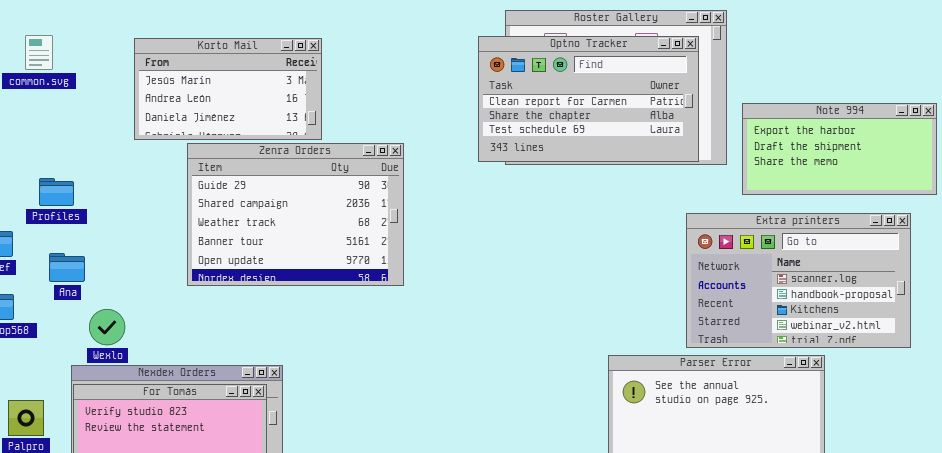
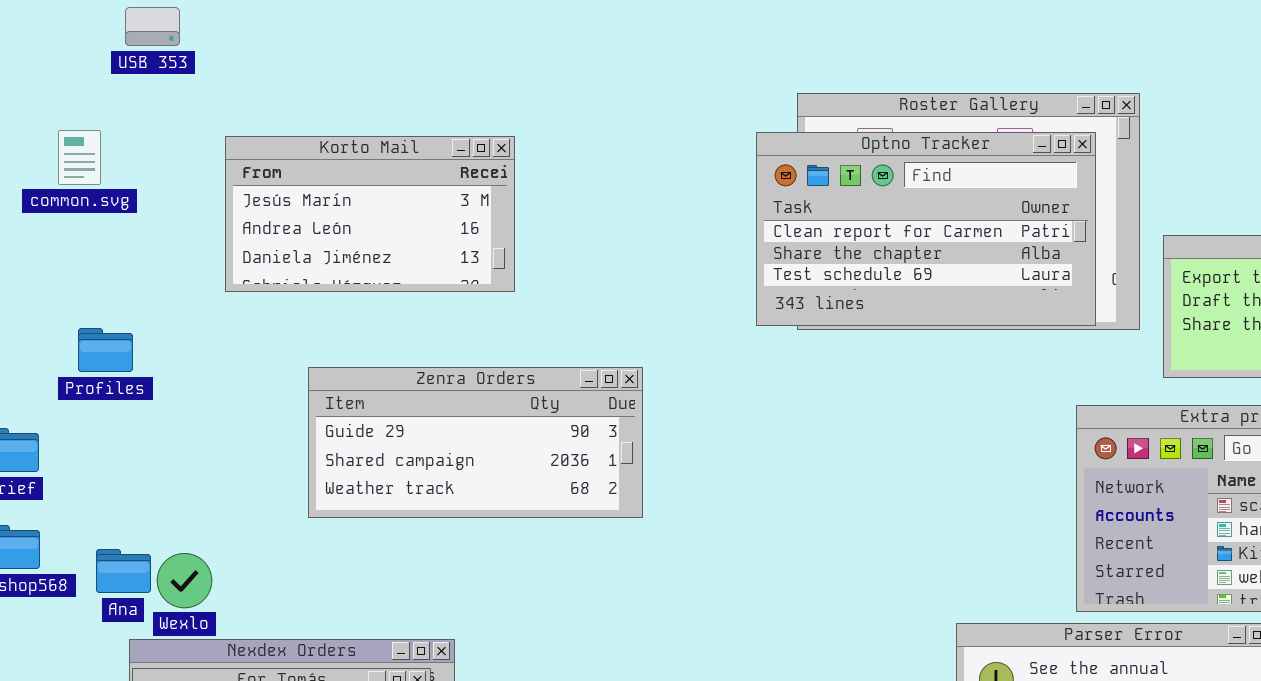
Zenra Orders: [187,143,404,286] -> [308,367,643,518], resized
Profiles: [39,178,74,206] -> [78,328,133,372], moved
Ana: [49,253,85,282] -> [96,549,151,593], moved

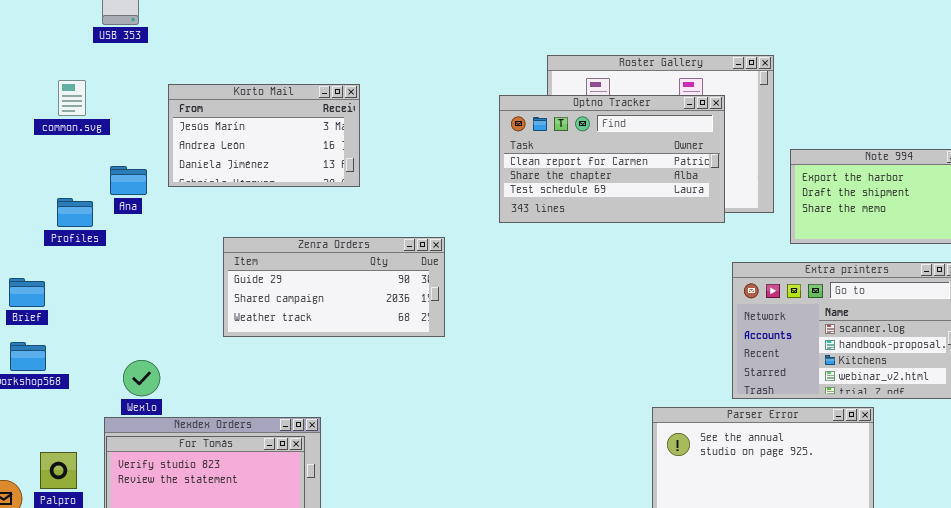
Optno Tracker: [756,132,1096,326] -> [499,95,725,223], moved
Profiles: [78,328,133,372] -> [57,198,93,227], moved
Ana: [96,549,151,593] -> [110,166,147,195], moved

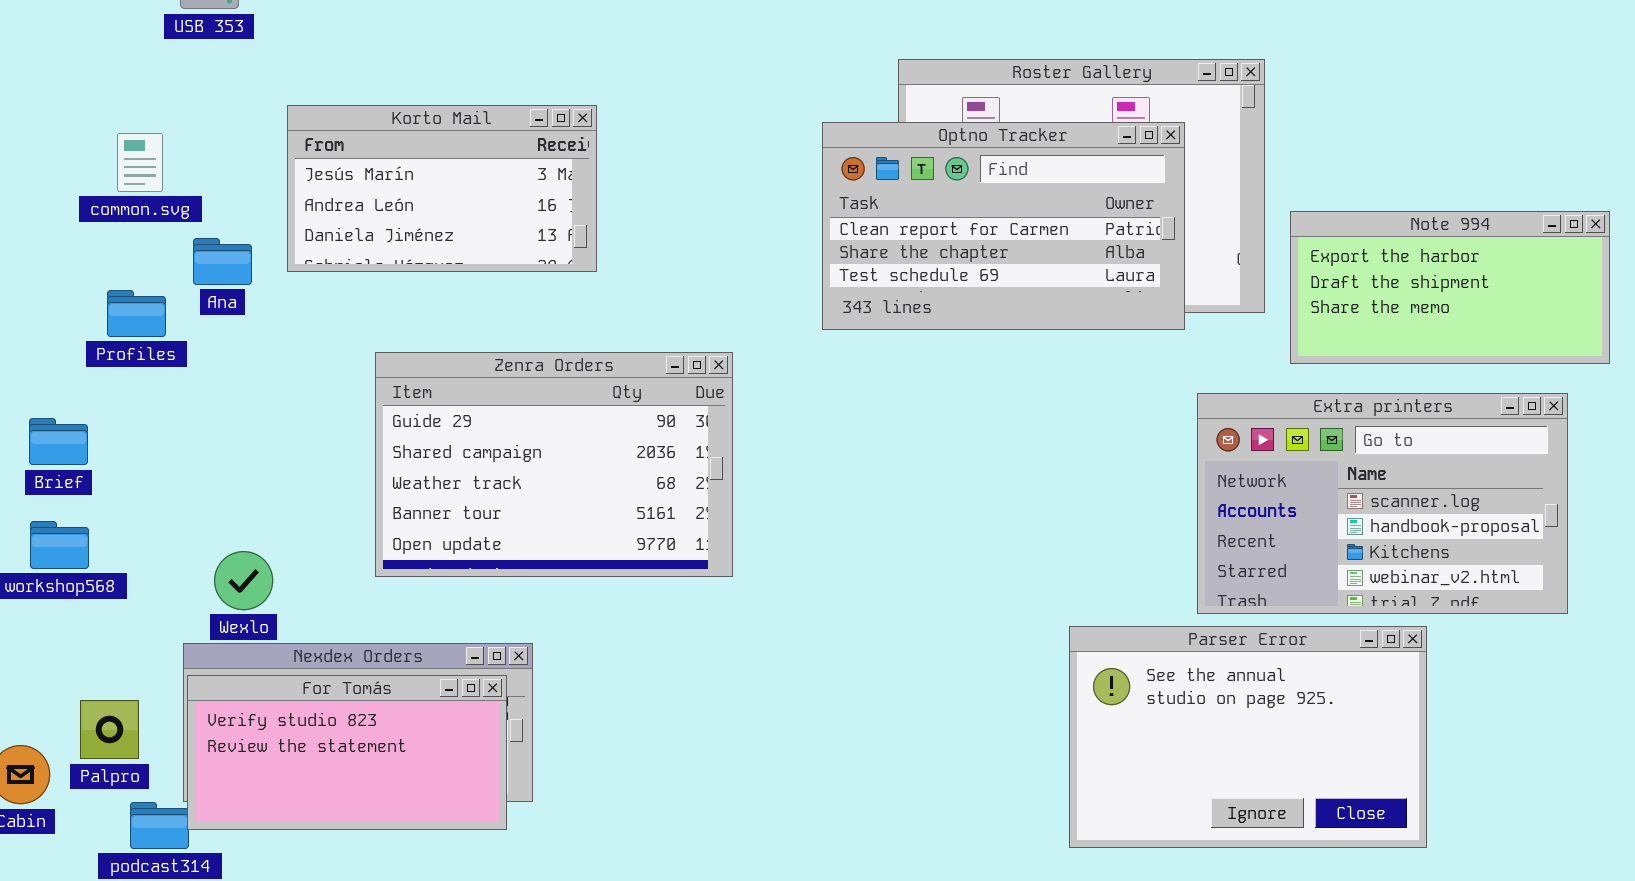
common.svg: [58,80,86,116] -> [117,133,163,192], moved
Zenra Orders: [223,237,445,337] -> [375,352,733,577], resized

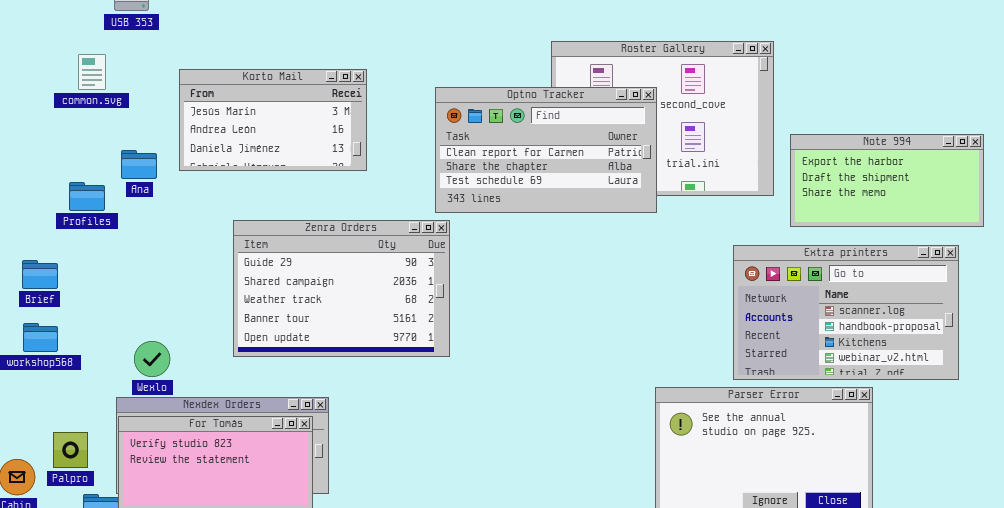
Optno Tracker: [822,122,1185,330] -> [435,87,657,213], moved
common.svg: [117,133,163,192] -> [78,54,106,90], moved

